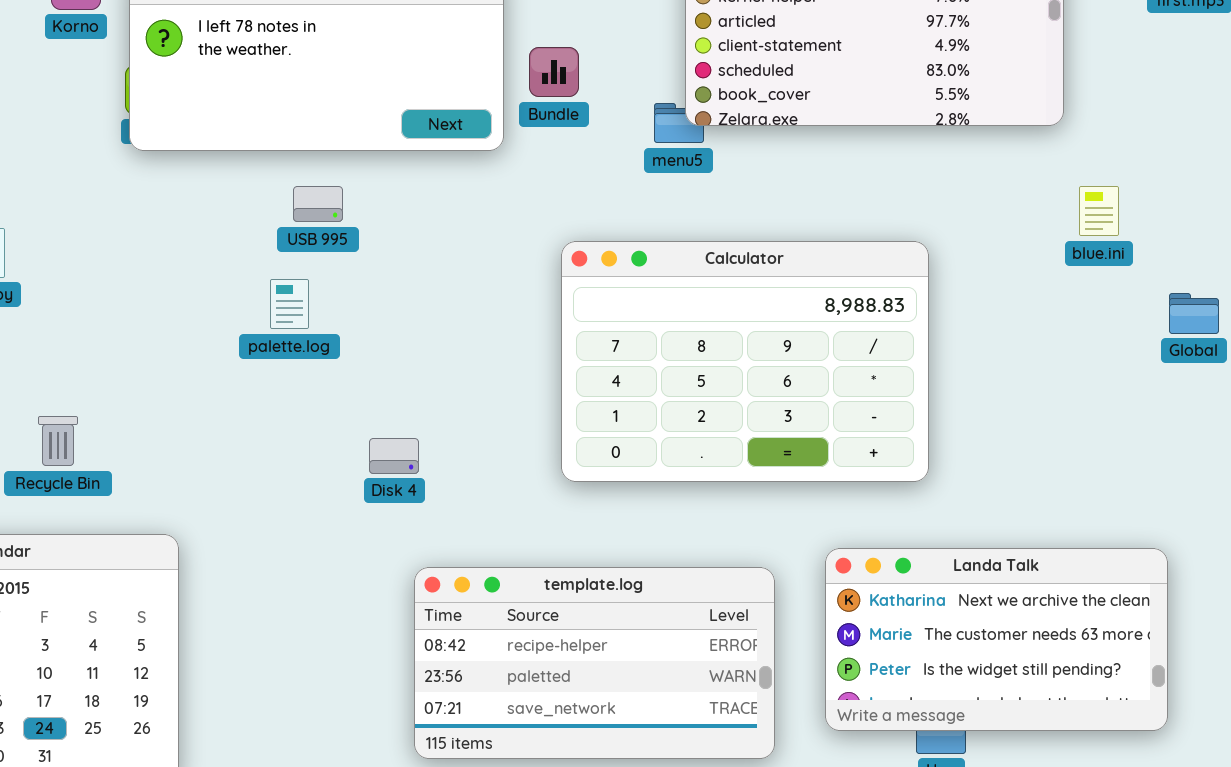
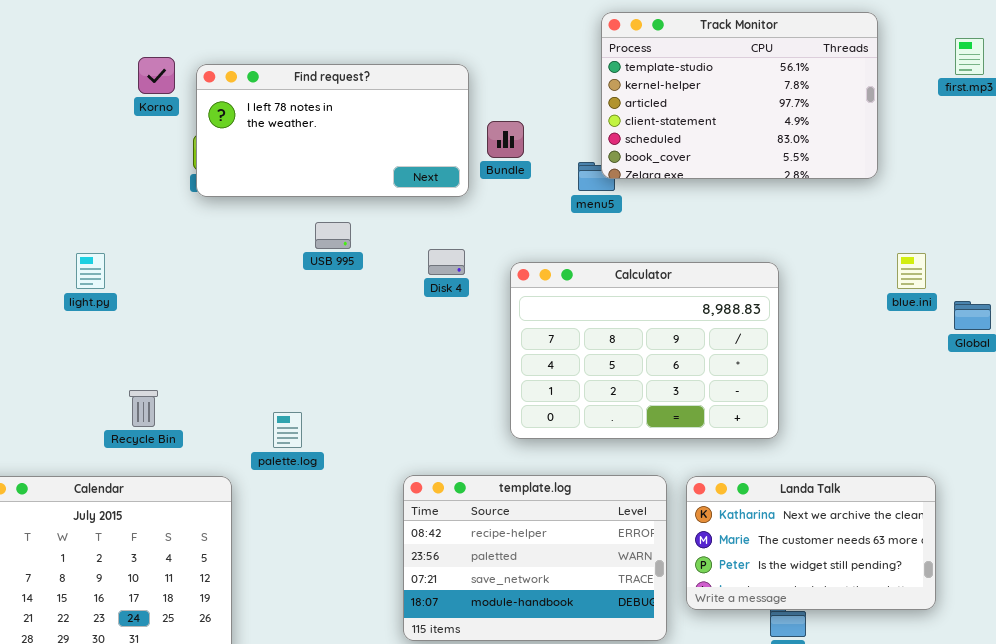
blue.ini: [1079,186,1119,236] -> [897,253,926,289], moved
palette.log: [270,279,309,329] -> [273,412,302,448], moved
Disk 4: [369,438,419,474] -> [428,249,465,275], moved
Landa Talk: [825,548,1168,731] -> [686,476,936,610], moved
template.log: [414,567,775,759] -> [403,475,667,641], resized

